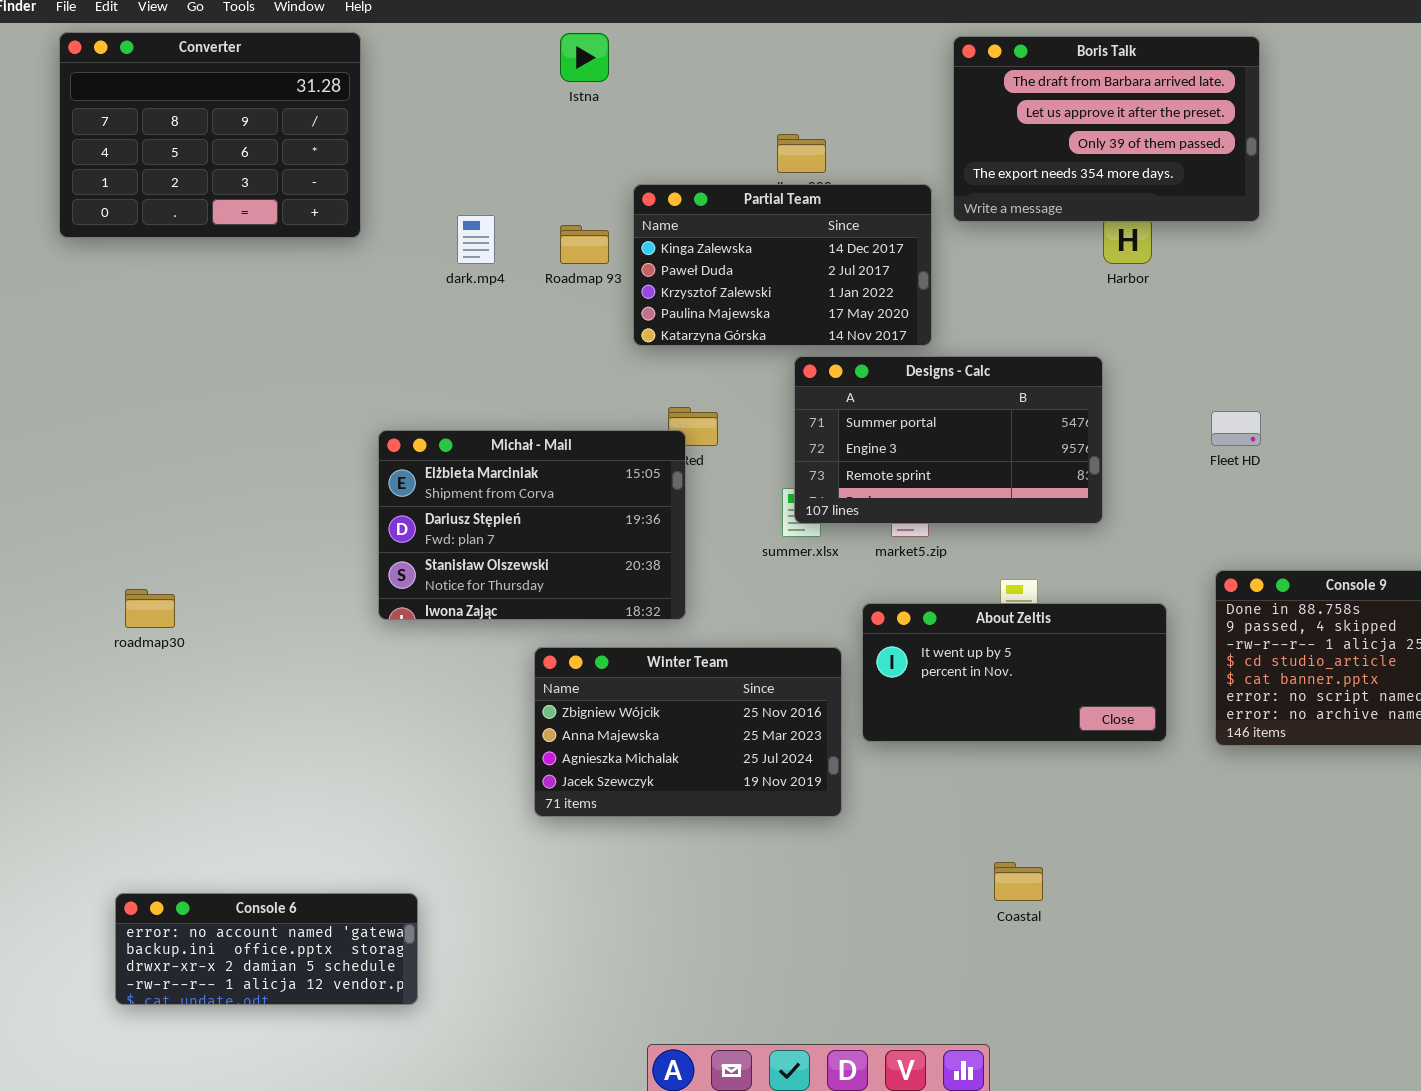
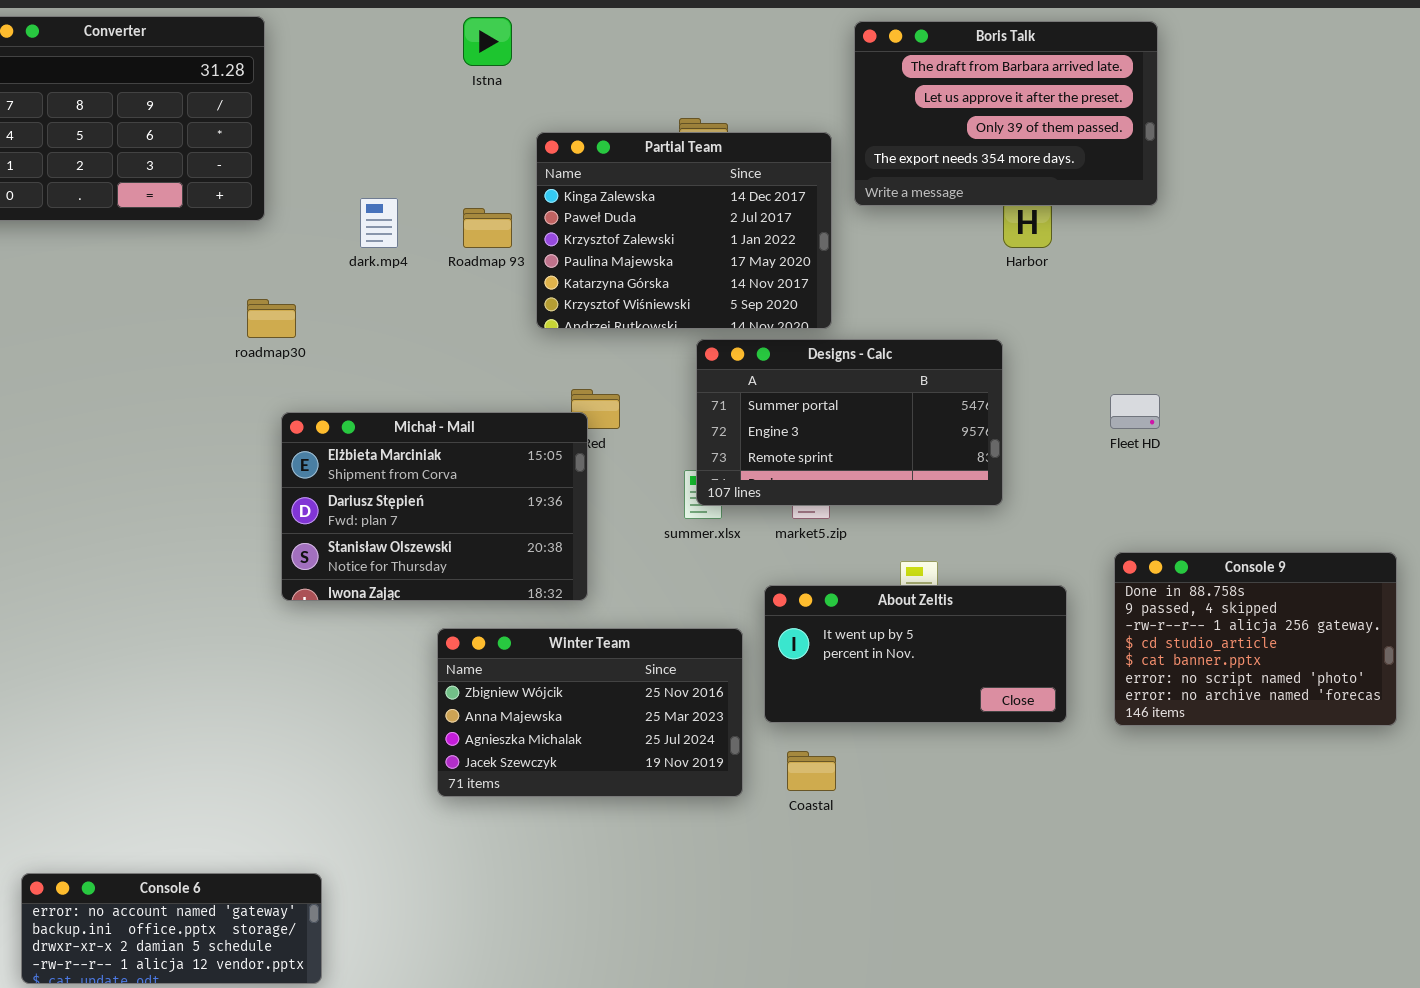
Partial Team: [633,184,932,346] -> [536,132,832,329], resized
roadmap30: [125,589,175,628] -> [247,299,296,338], moved
Coastal: [994,862,1043,901] -> [787,751,836,791], moved

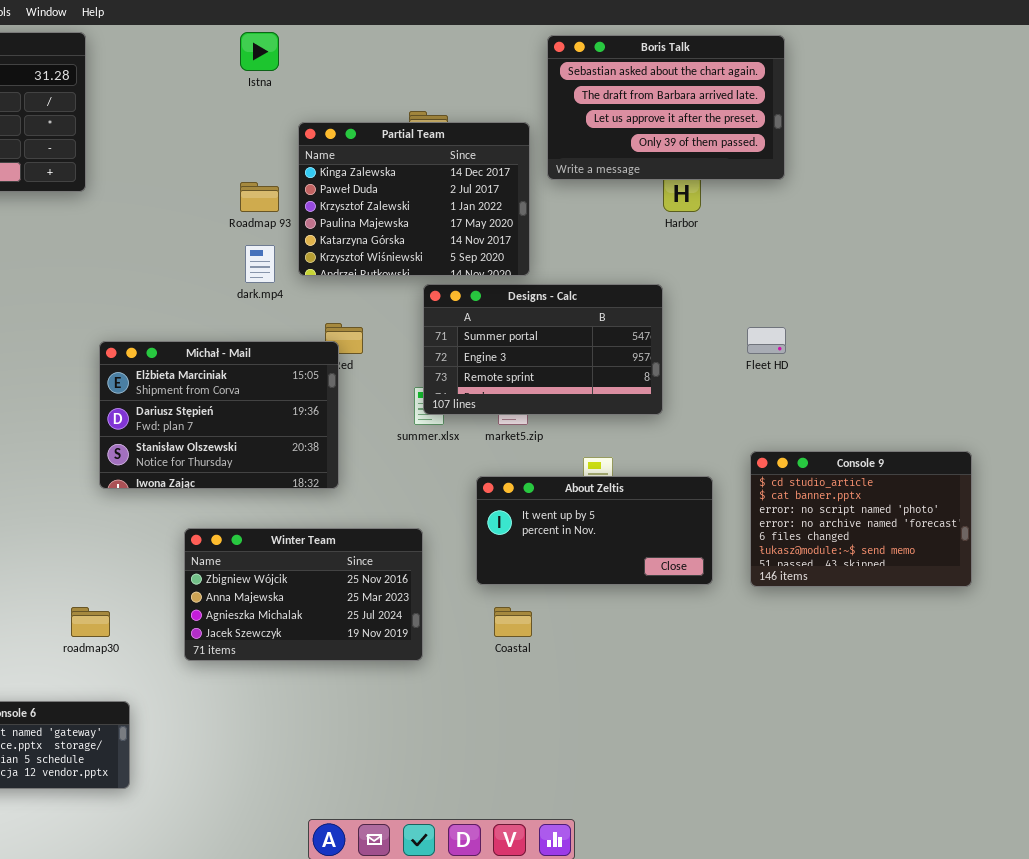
Boris Talk: [854,21,1158,206] -> [547,35,785,180], scrolled up 1 row
dark.mp4: [360,198,398,248] -> [245,245,275,283], moved
roadmap30: [247,299,296,338] -> [71,607,110,637], moved
Console 9: [1114,552,1397,726] -> [750,451,972,587], scrolled down 3 rows
Winter Team: [437,628,743,797] -> [184,528,423,661], moved

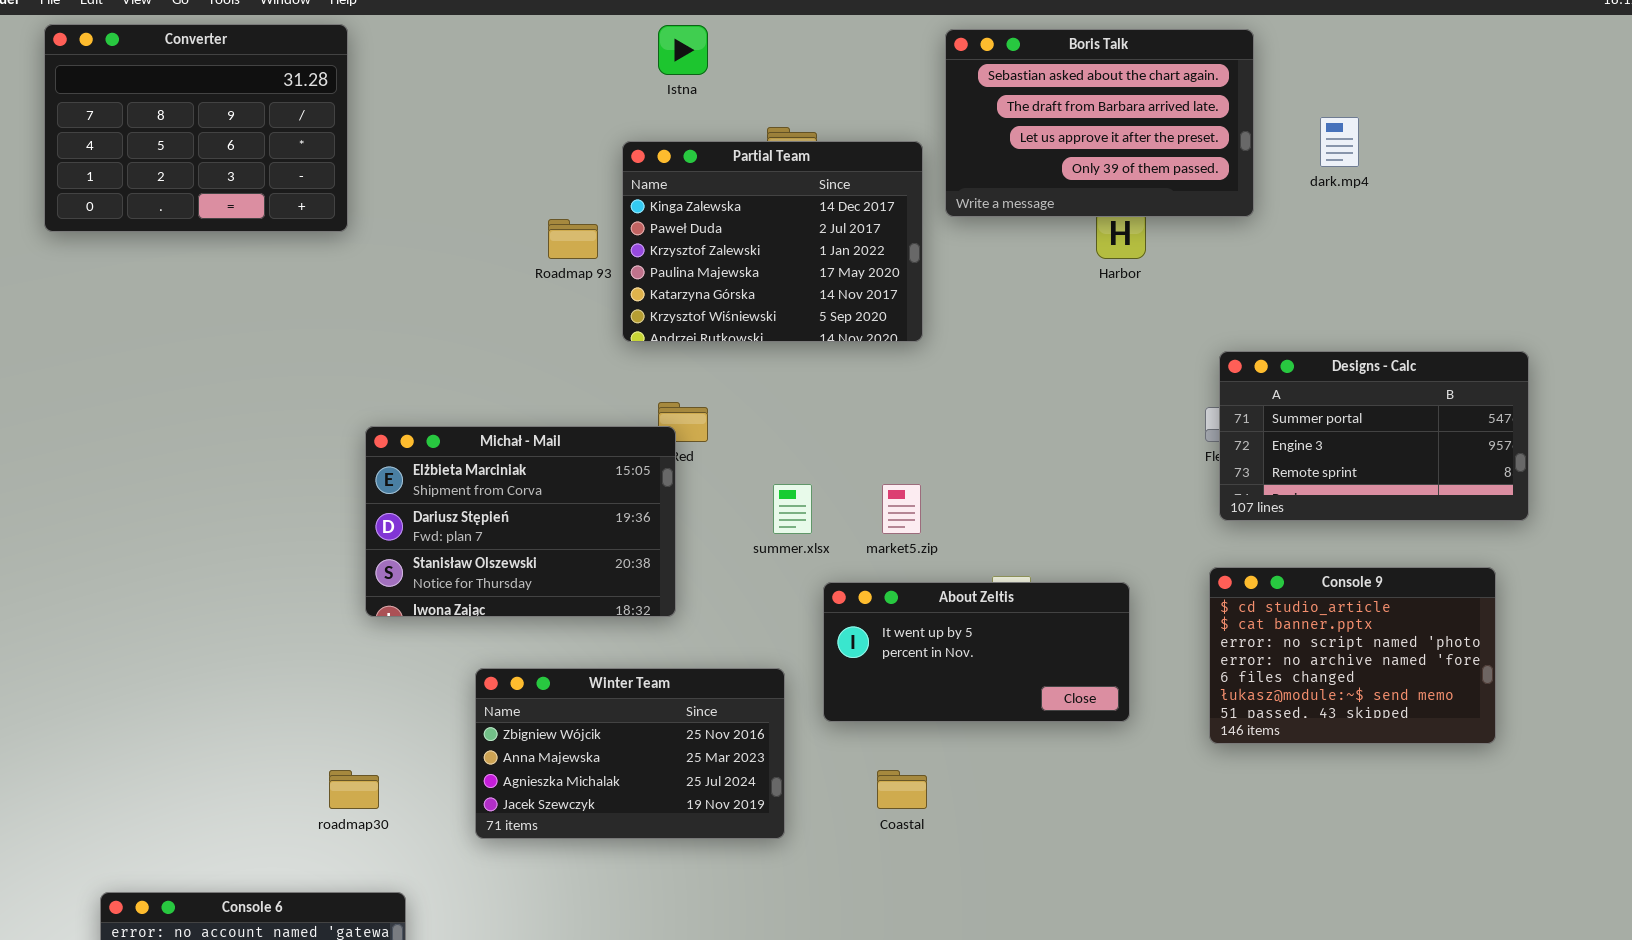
Istna: [240,32,279,71] -> [658,25,708,75], moved
dark.mp4: [245,245,275,283] -> [1320,117,1359,167], moved
Designs - Calc: [423,284,663,415] -> [1219,351,1529,521], moved
About Zeltis: [476,476,713,585] -> [823,582,1130,722], moved

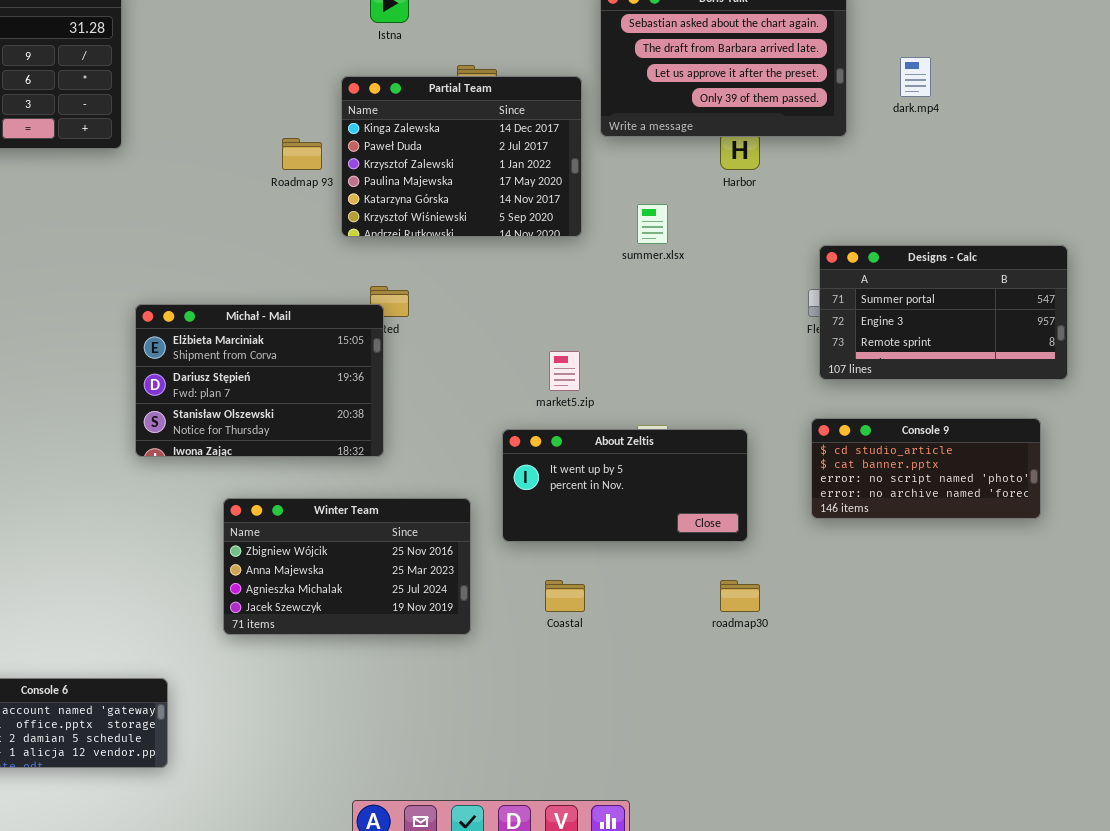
summer.xlsx: [773,484,812,534] -> [637,204,668,244], moved
Console 9: [1209,567,1496,744] -> [811,418,1041,519], resized
roadmap30: [329,770,379,809] -> [720,580,760,612], moved

